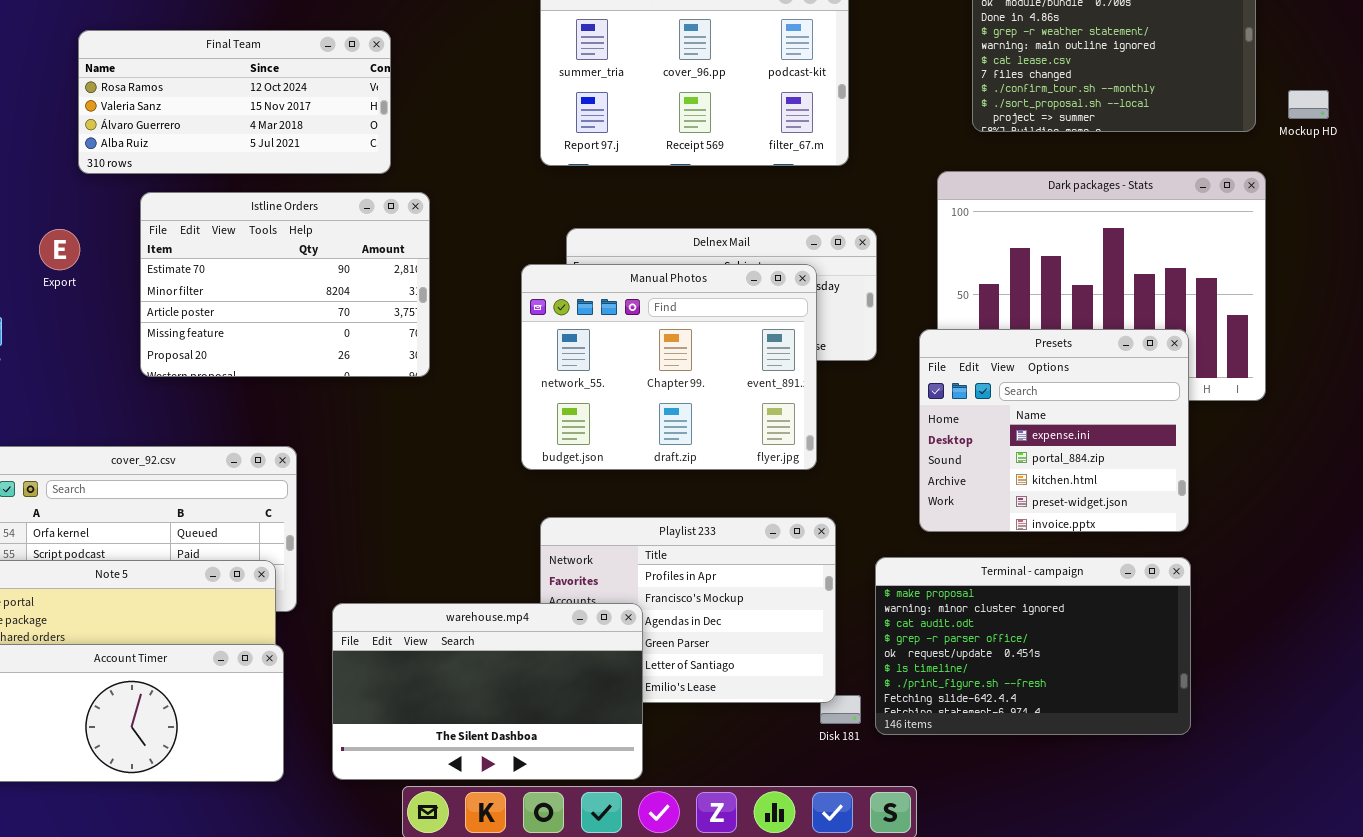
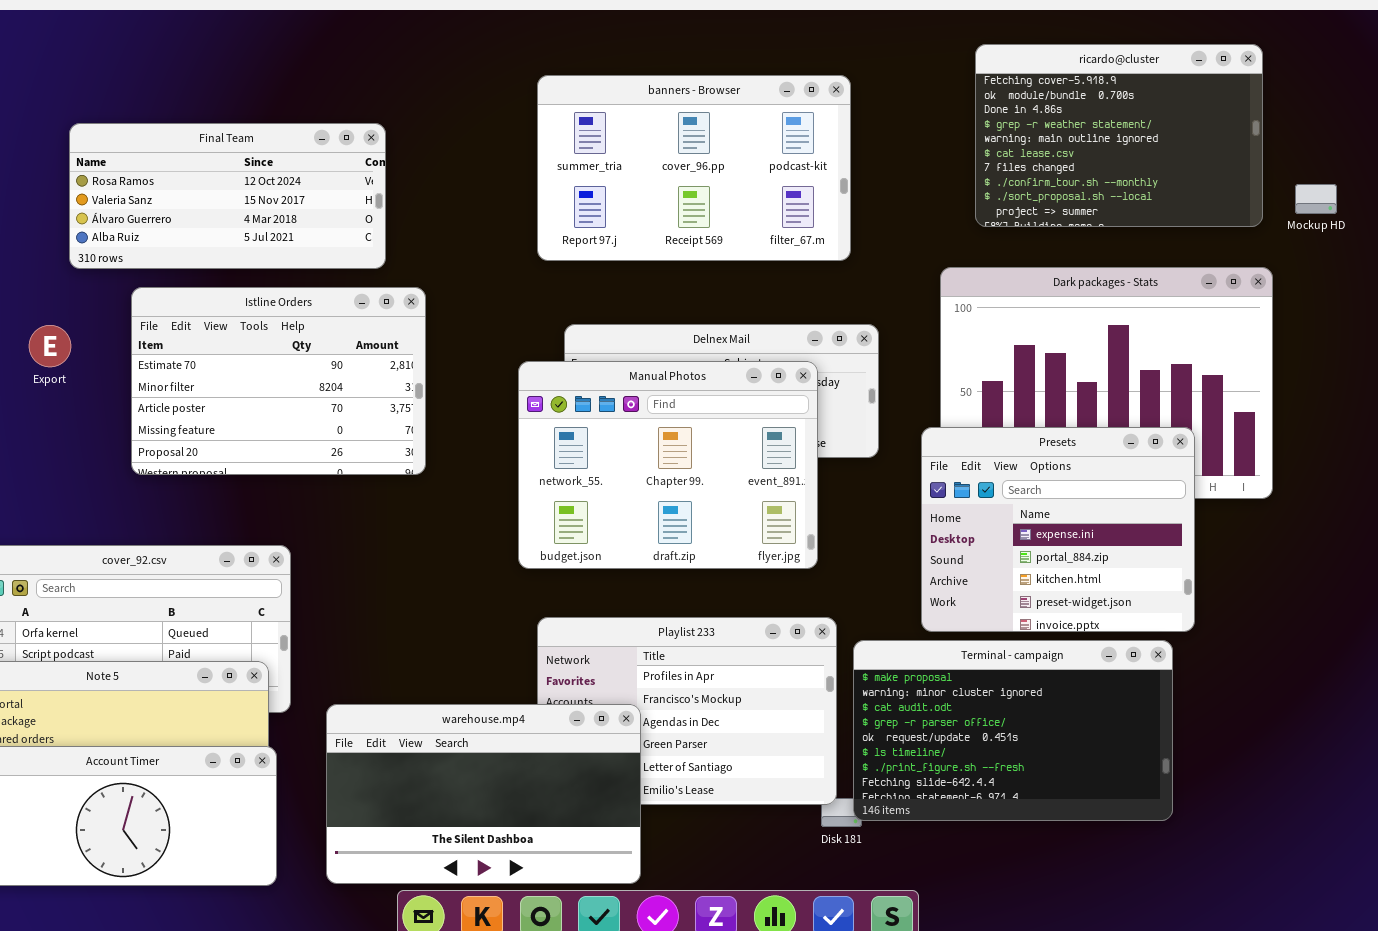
Terminal - campaign: [875,557,1191,735] -> [853,640,1173,821], moved

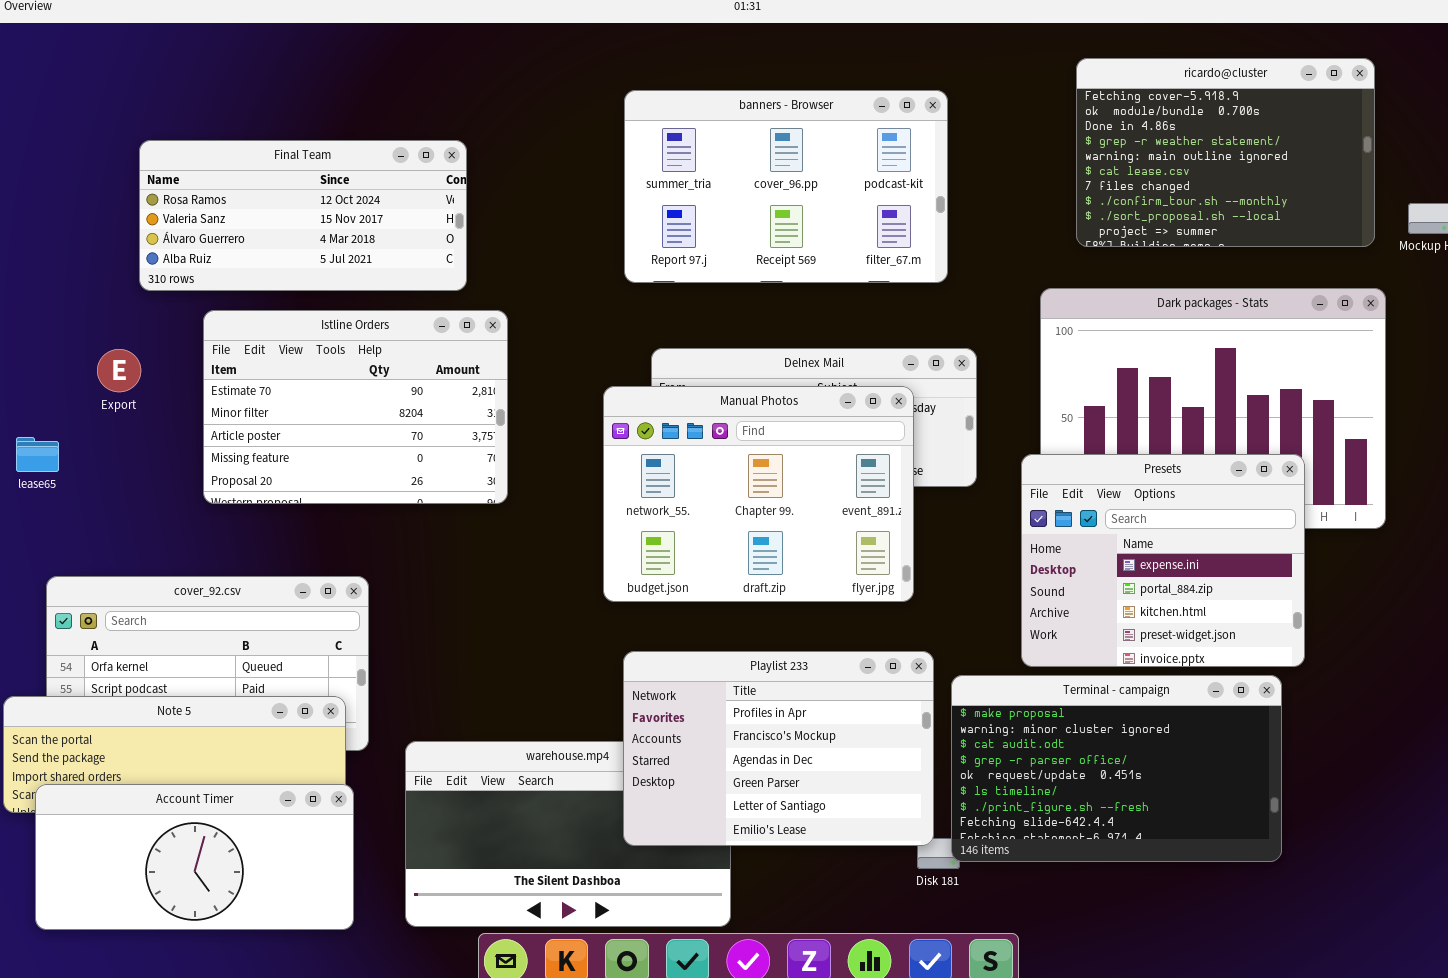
Playlist 233: [537,617,837,805] -> [623,651,934,846], raised

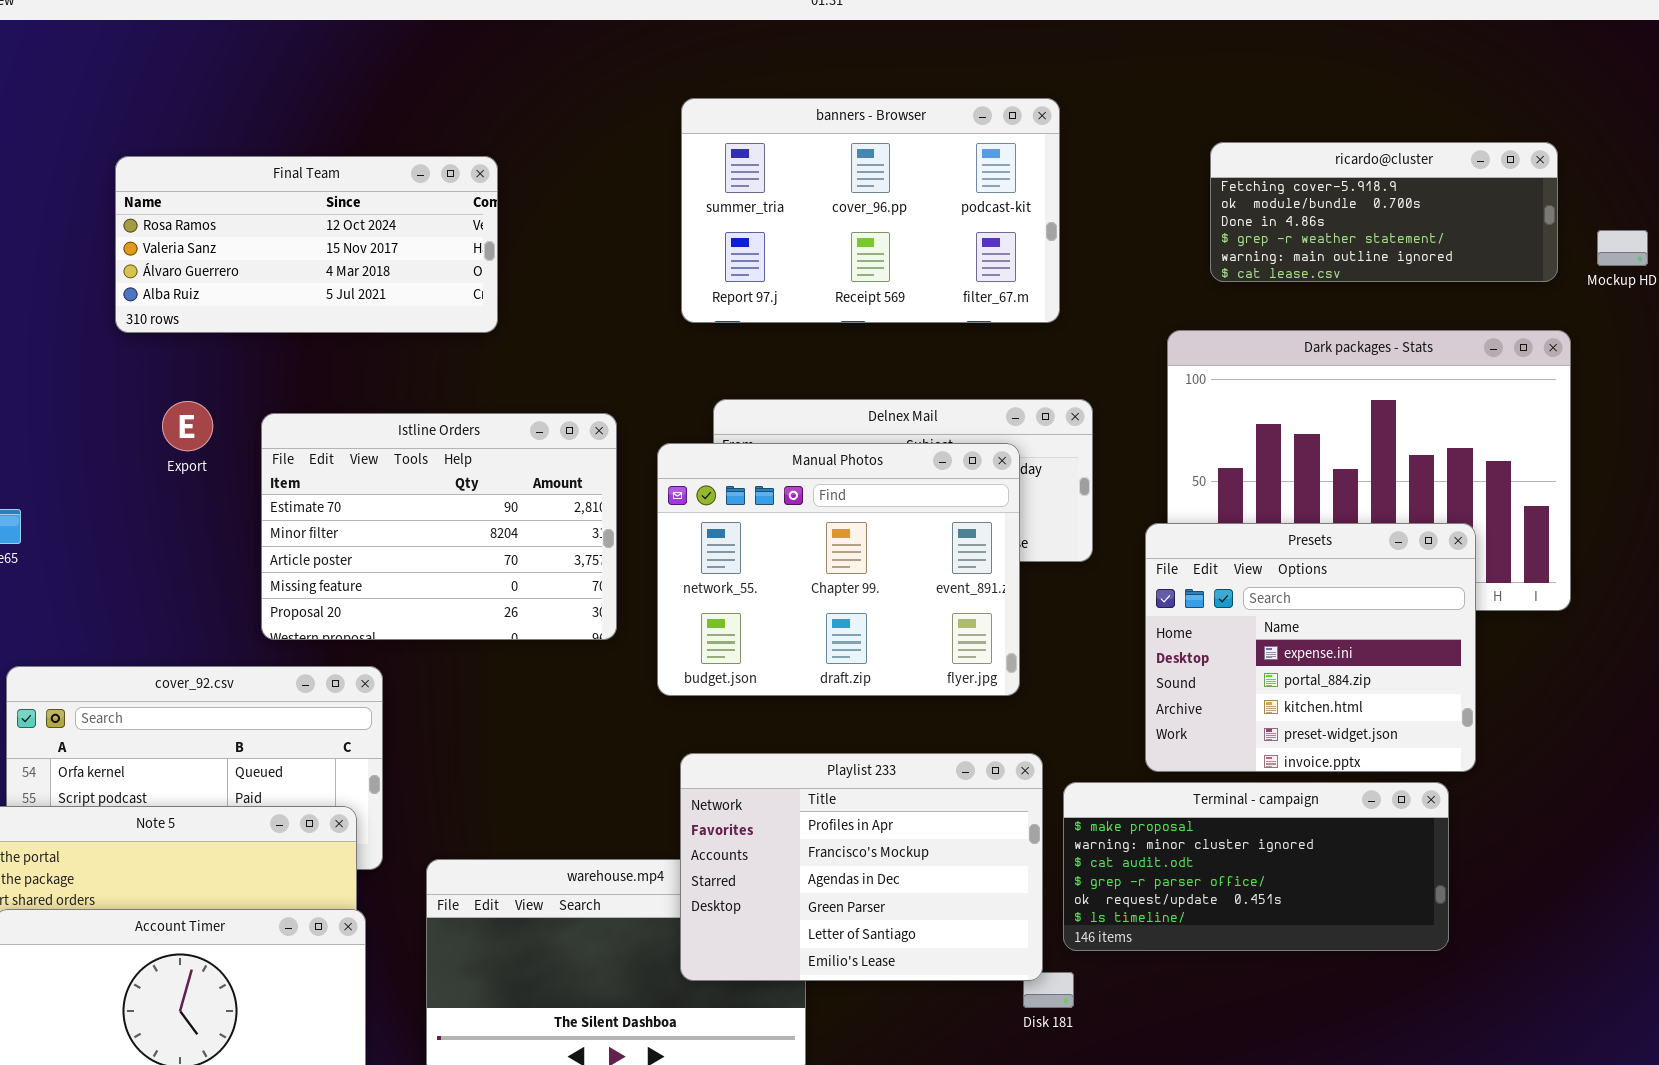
ricardo@cluster: [1076,58,1375,247] -> [1210,142,1558,282], resized
Istline Orders: [203,310,508,504] -> [261,413,617,640], moved
Export: [97,349,141,392] -> [162,401,213,451], moved
Terminal - campaign: [951,675,1282,862] -> [1063,782,1449,951], resized

